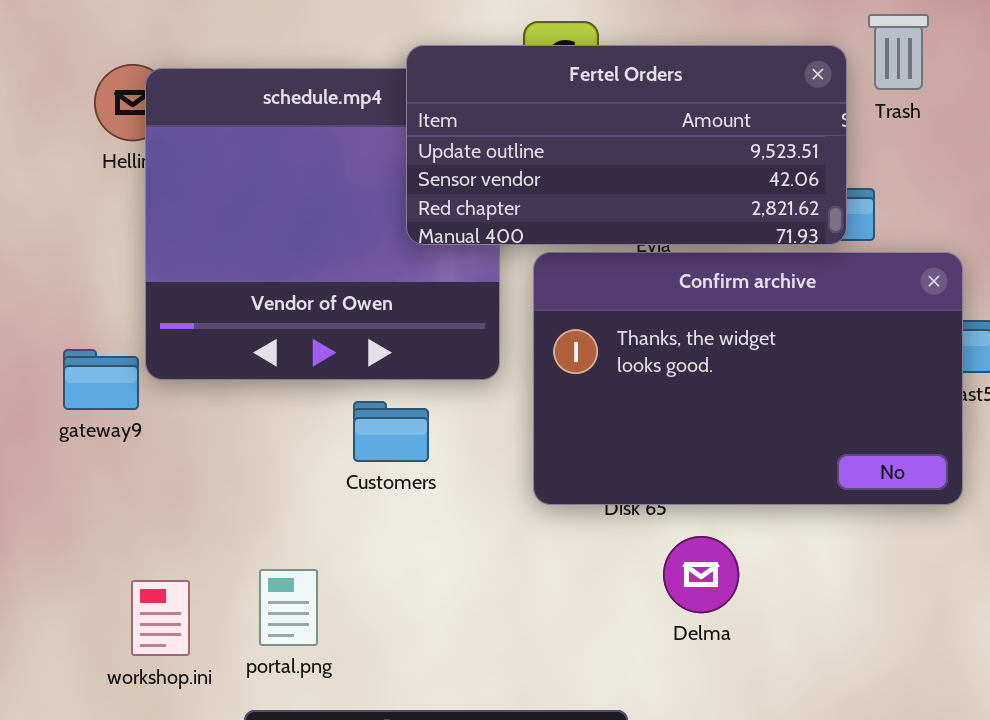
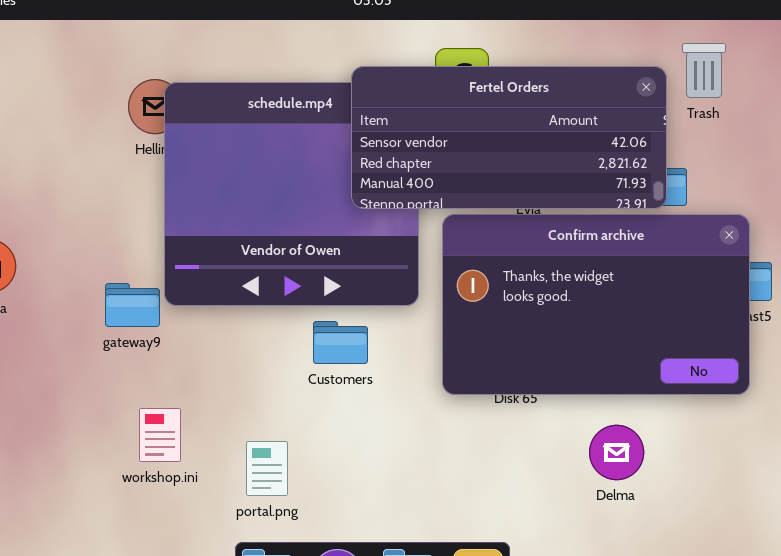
Fertel Orders: [406,45,847,245] -> [351,66,667,209], scrolled down 1 row
Delma: [663,536,739,613] -> [589,425,644,480], moved
workshop.ini: [131,580,190,656] -> [139,408,181,462], moved

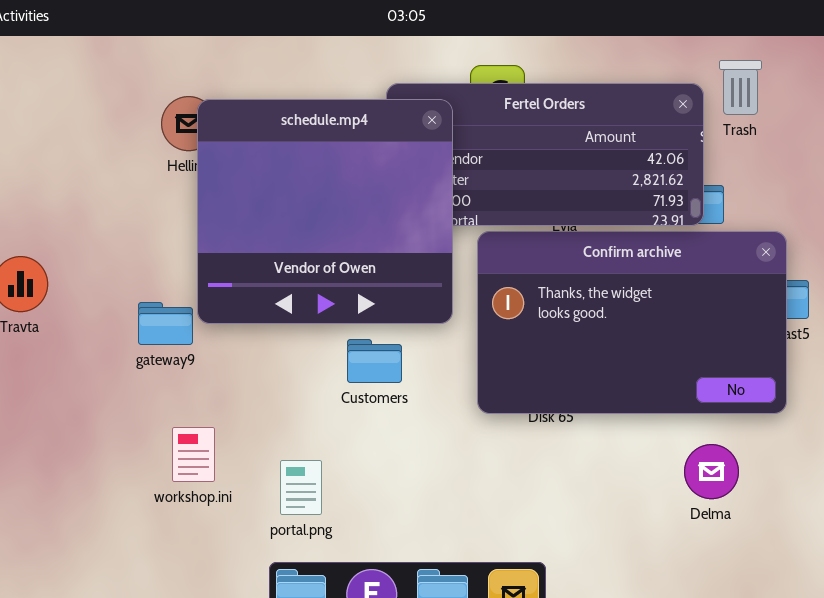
schedule.mp4: [164,82,419,306] -> [197,99,453,324], raised
Delma: [589,425,644,480] -> [684,444,739,499], moved

